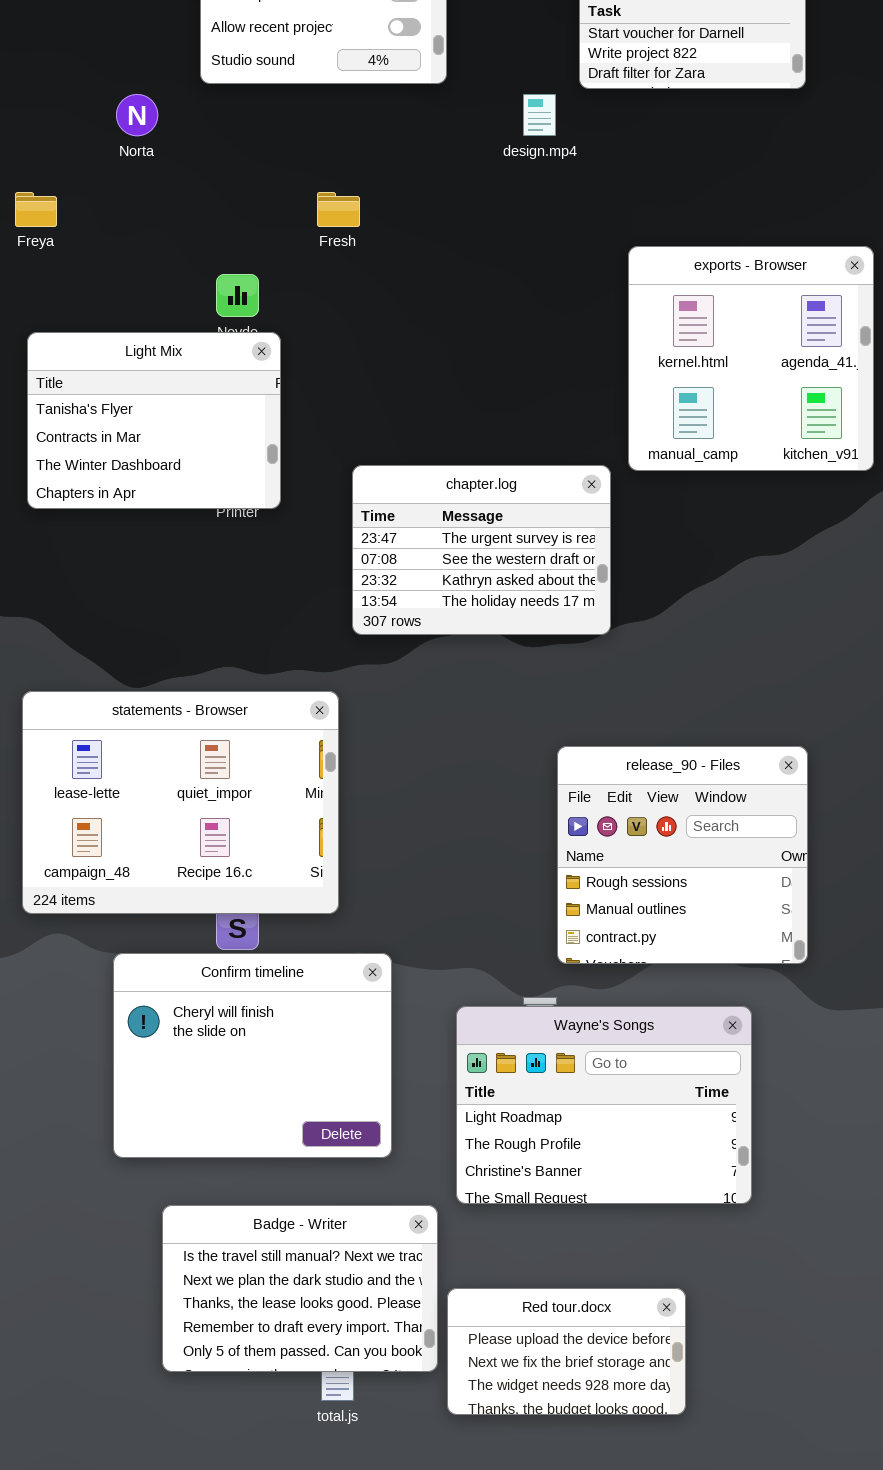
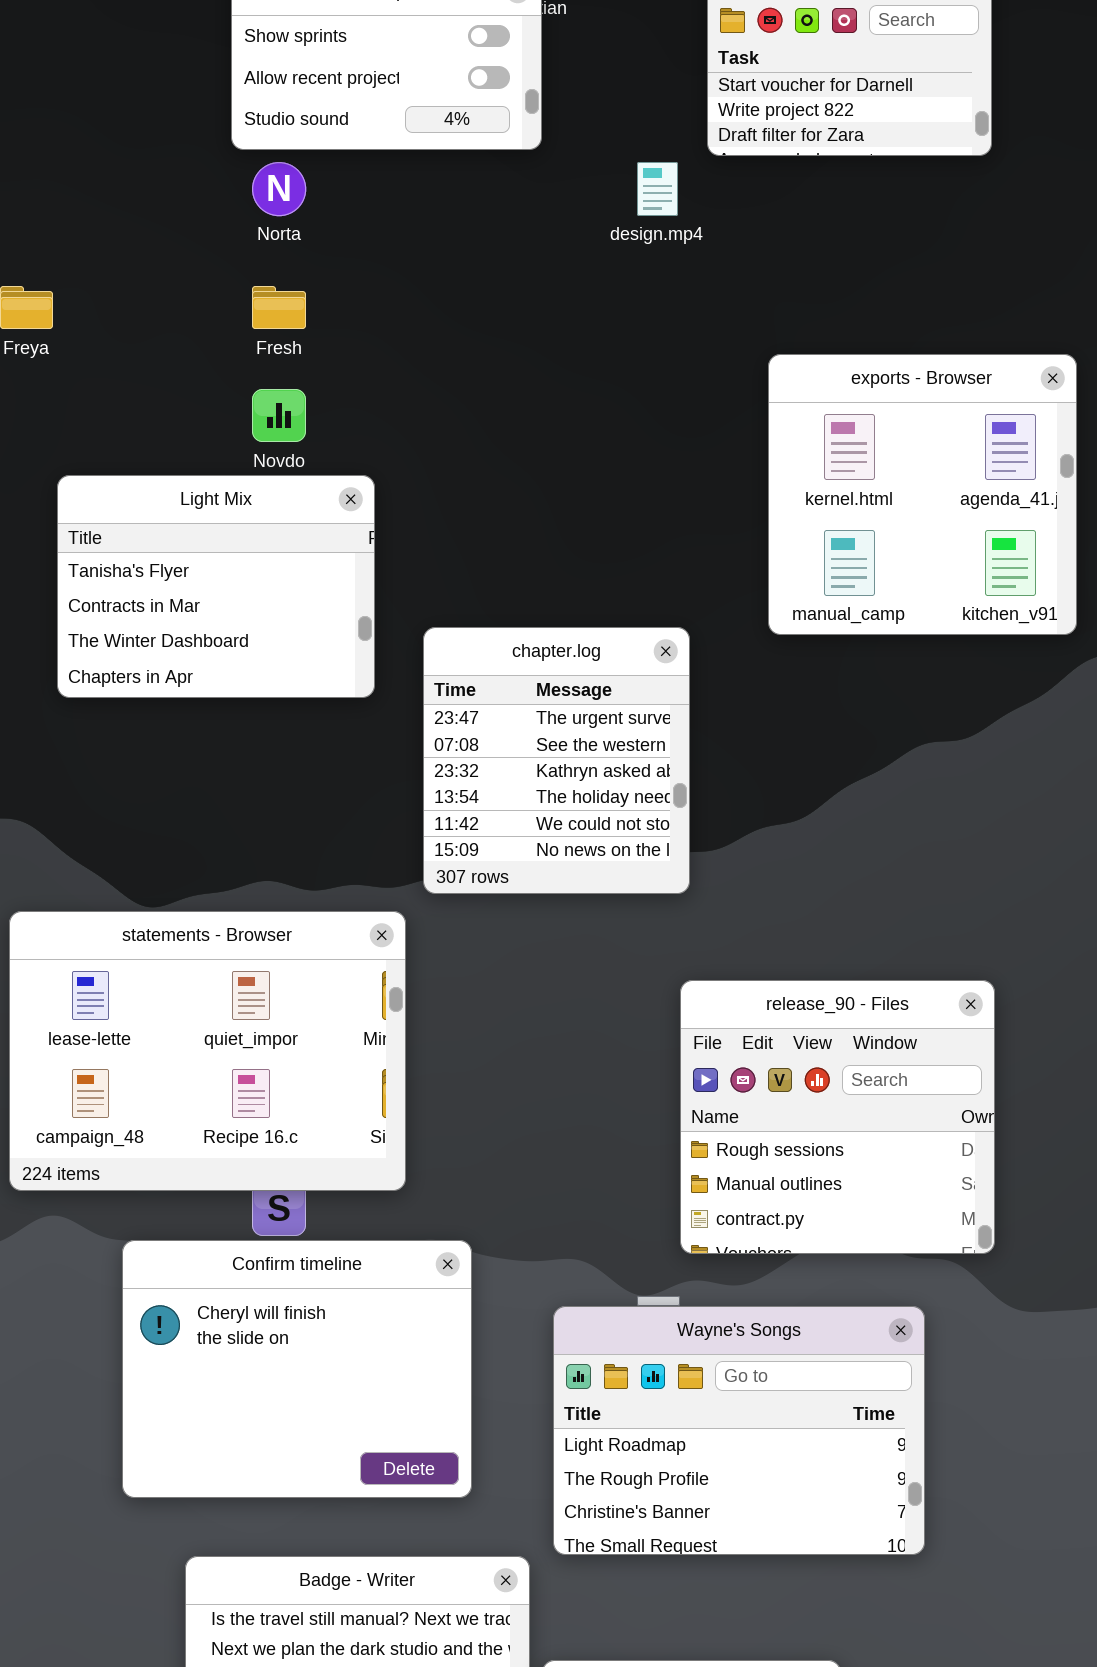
Norta: [116,94,158,136] -> [252,162,306,216], moved
Fresh: [317,192,360,227] -> [252,286,306,329], moved
Light Mix: [27,332,281,509] -> [57,475,375,698], moved
chapter.log: [352,465,611,635] -> [423,627,690,894], resized

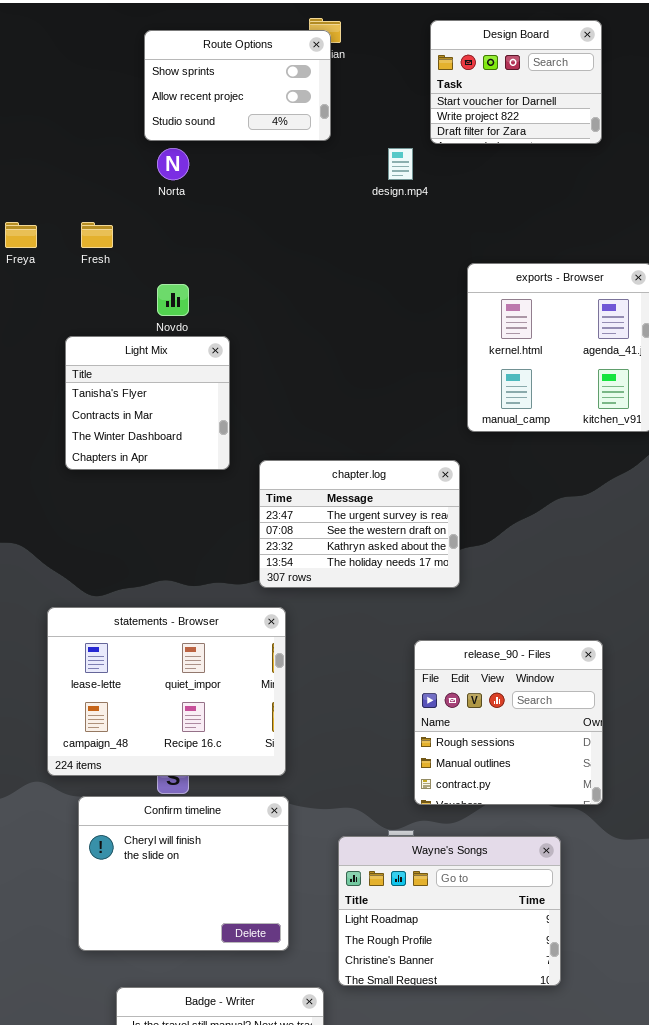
Fresh: [252,286,306,329] -> [81,222,113,248], moved
Light Mix: [57,475,375,698] -> [65,336,230,470], resized
chapter.log: [423,627,690,894] -> [259,460,460,588], resized
statements - Browser: [9,911,406,1191] -> [47,607,286,776], moved

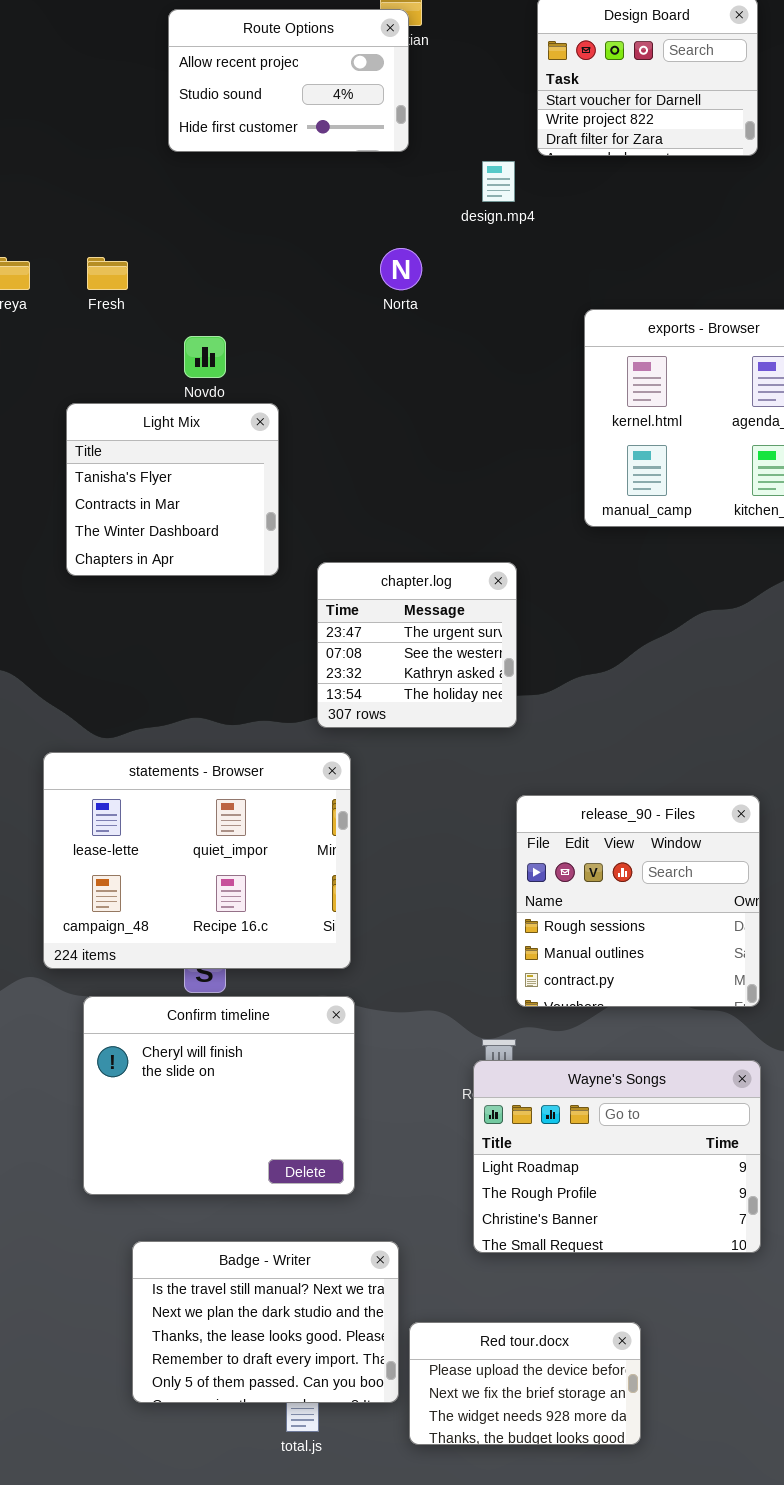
Route Options: [144,30,331,141] -> [168,9,409,152], scrolled down 1 row
Norta: [157,148,189,180] -> [380,248,422,290], moved
chapter.log: [259,460,460,588] -> [317,562,517,728], resized
Wayne's Songs: [338,836,561,986] -> [473,1060,761,1253], moved

